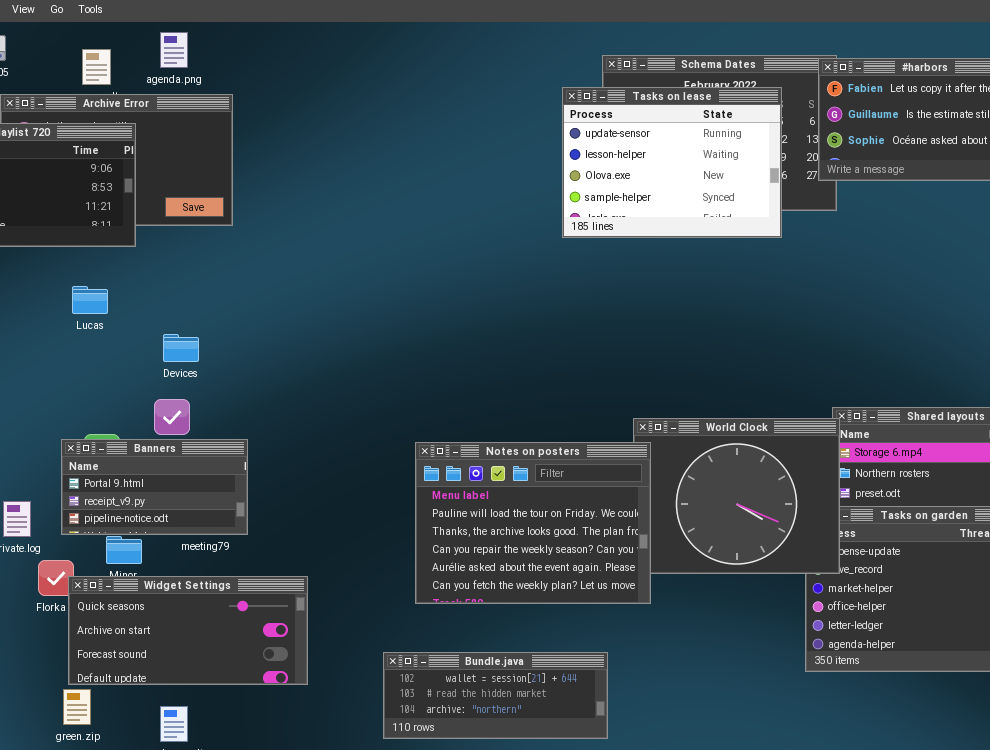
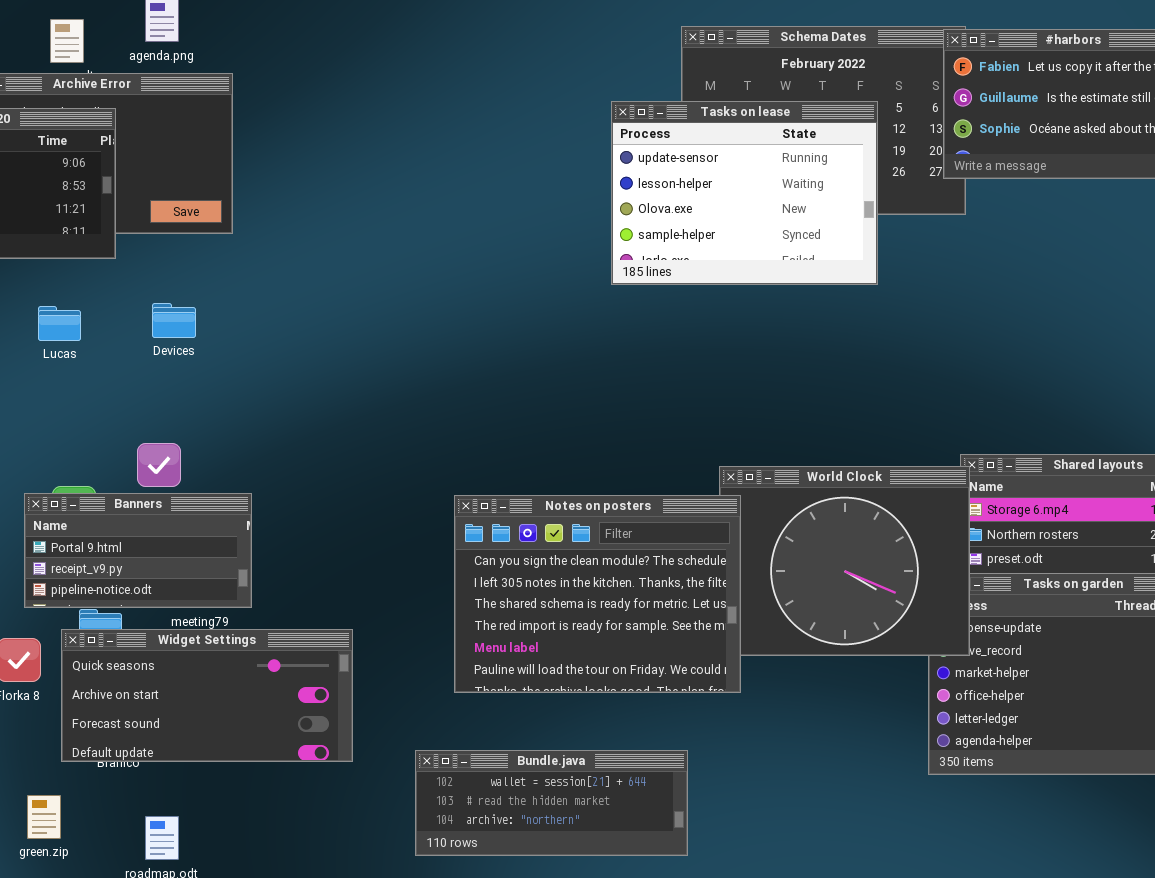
Tasks on lease: [562,87,782,238] -> [611,101,878,285], moved
Devices: [163,334,199,362] -> [152,303,196,338], moved
Notes on posters: [415,442,651,604] -> [454,495,741,693], scrolled up 4 rows
Widget Settings: [68,576,308,685] -> [61,629,353,762], moved

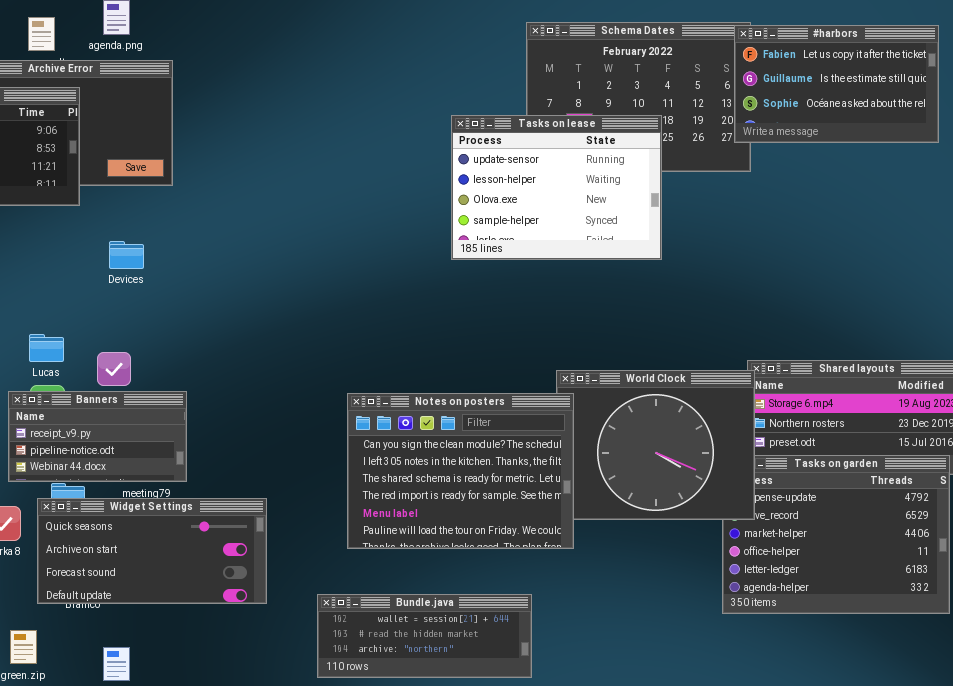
Tasks on lease: [611,101,878,285] -> [451,115,662,260], moved
Lucas: [38,306,81,341] -> [29,334,64,362], moved
Banners: [24,493,252,608] -> [8,391,187,482], scrolled down 1 row

